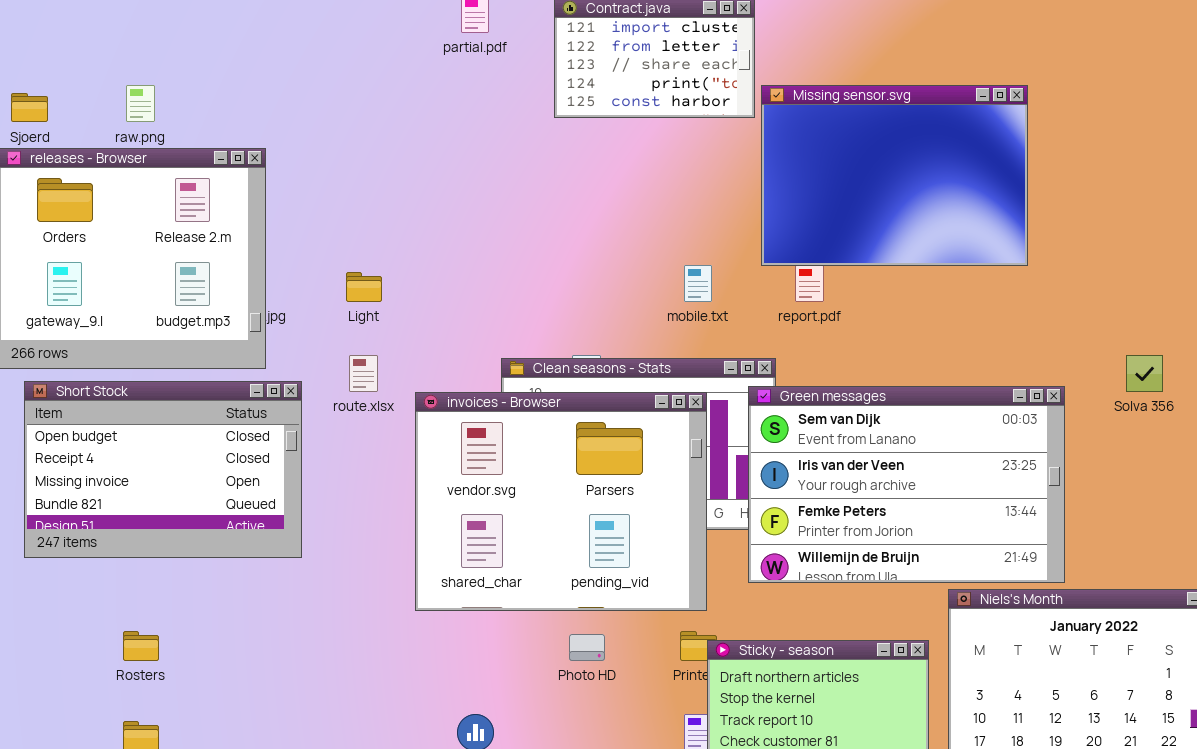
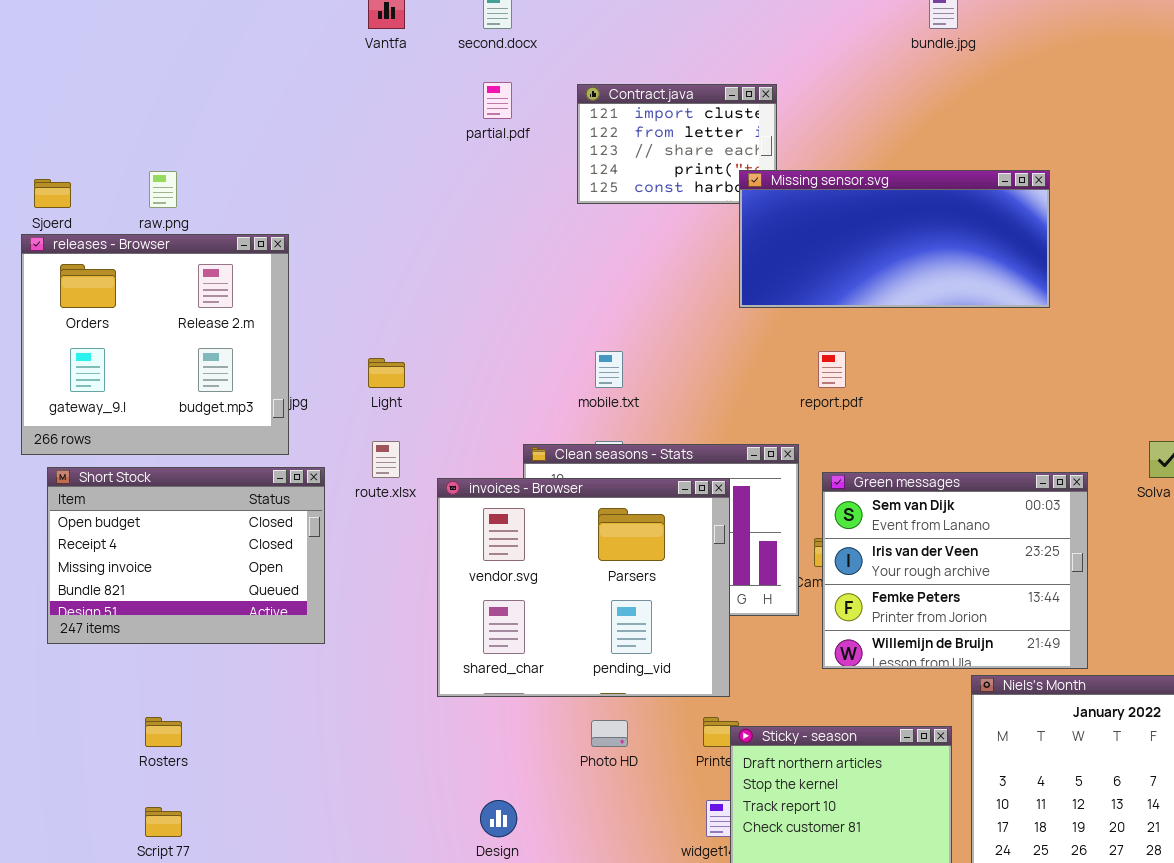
Missing sensor.svg: [761,85,1028,266] -> [739,170,1050,308], resized
mobile.txt: [684,265,712,302] -> [595,351,623,388], moved
Green messages: [748,386,1065,583] -> [822,472,1088,669], resized

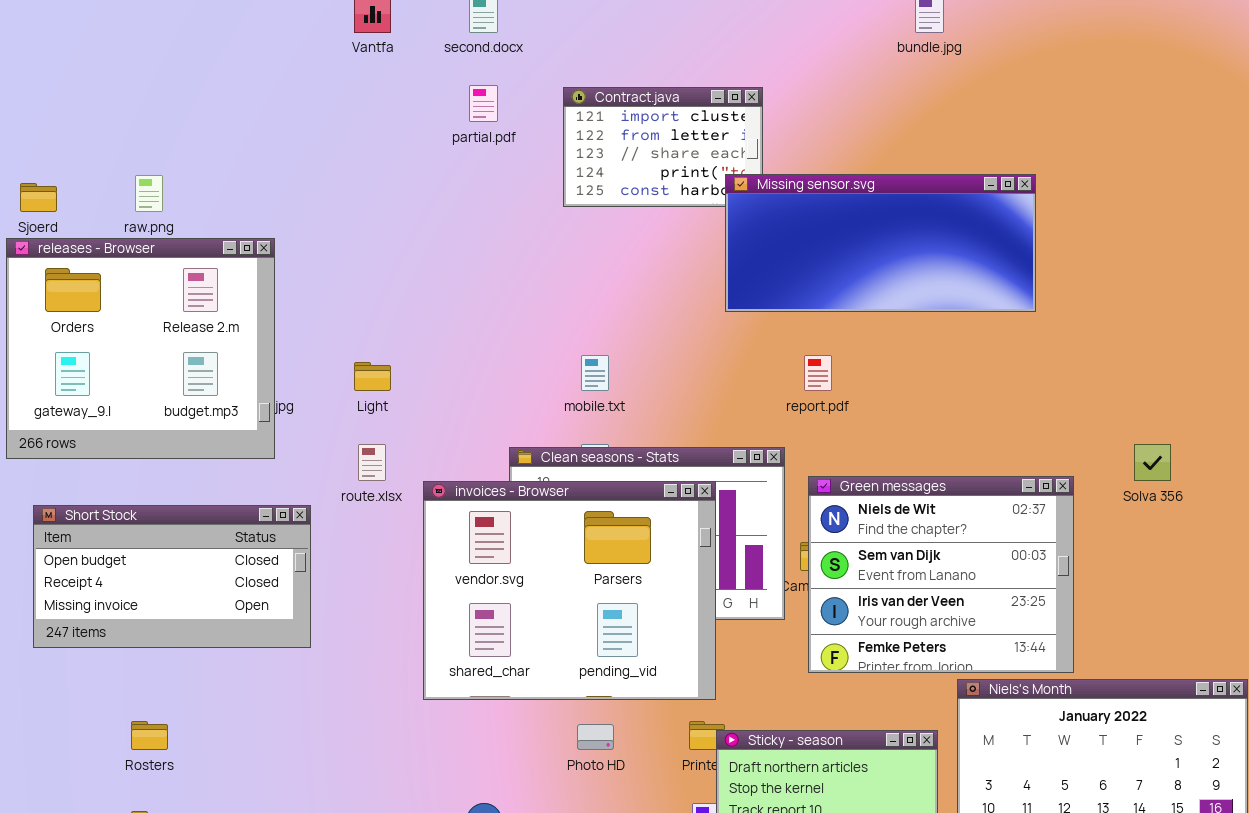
Short Stock: [47,467,325,644] -> [33,505,311,648], resized
Green messages: [822,472,1088,669] -> [808,476,1074,673], scrolled up 1 row

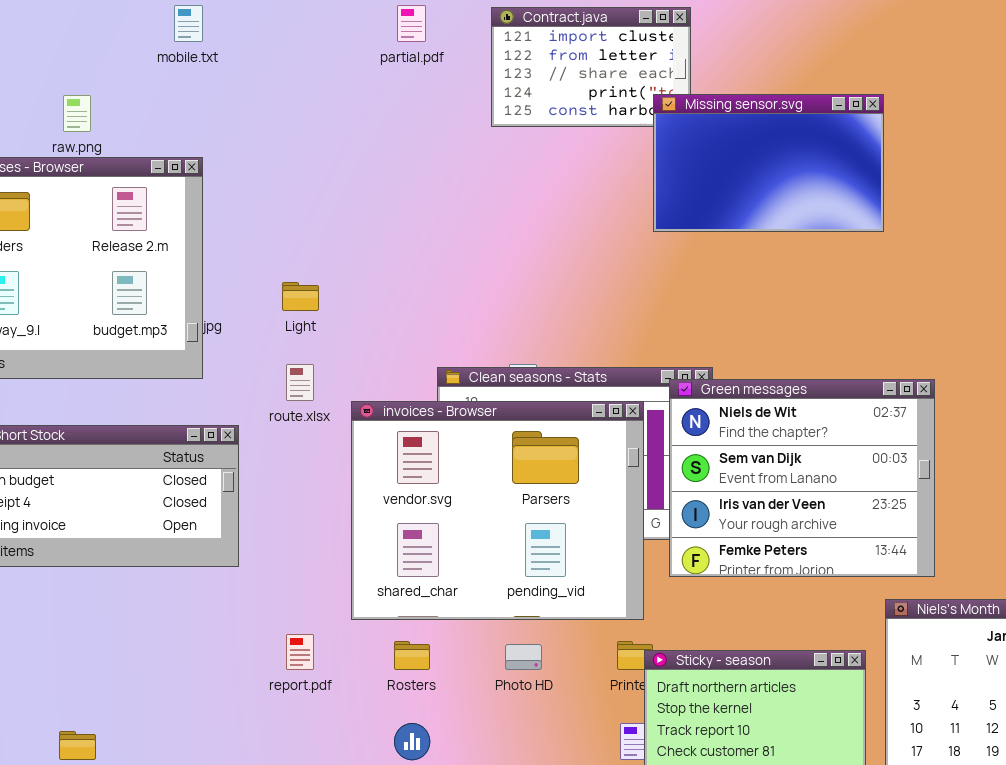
Missing sensor.svg: [725,174,1036,312] -> [653,94,884,232], resized
mobile.txt: [581,355,609,391] -> [174,5,203,42], moved
report.pdf: [804,355,832,391] -> [286,634,314,670], moved
Green messages: [808,476,1074,673] -> [669,379,935,577], moved
Rosters: [131,721,168,750] -> [394,641,430,670], moved

